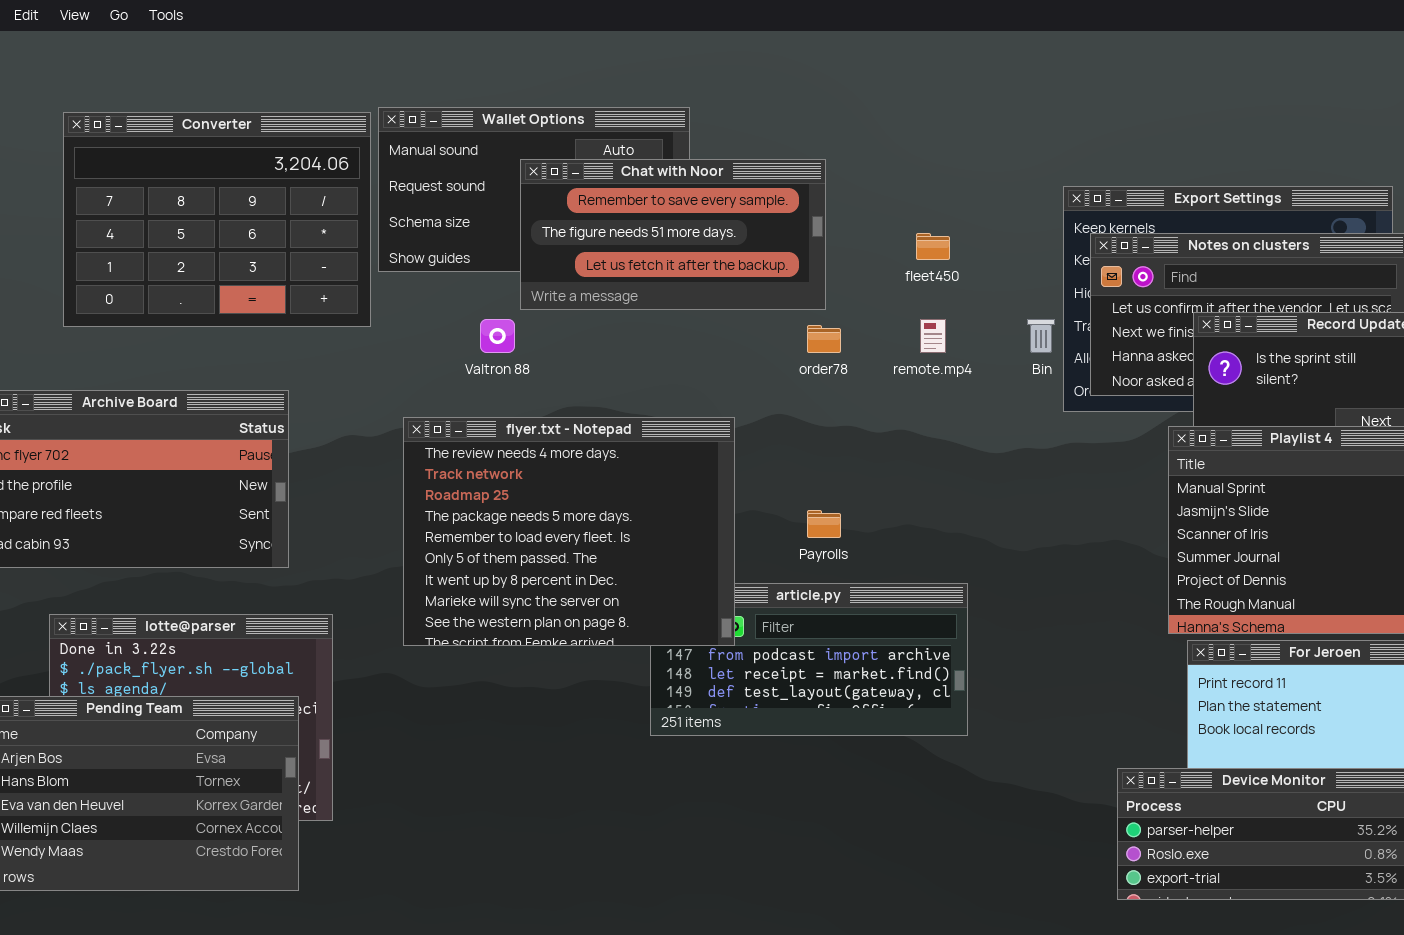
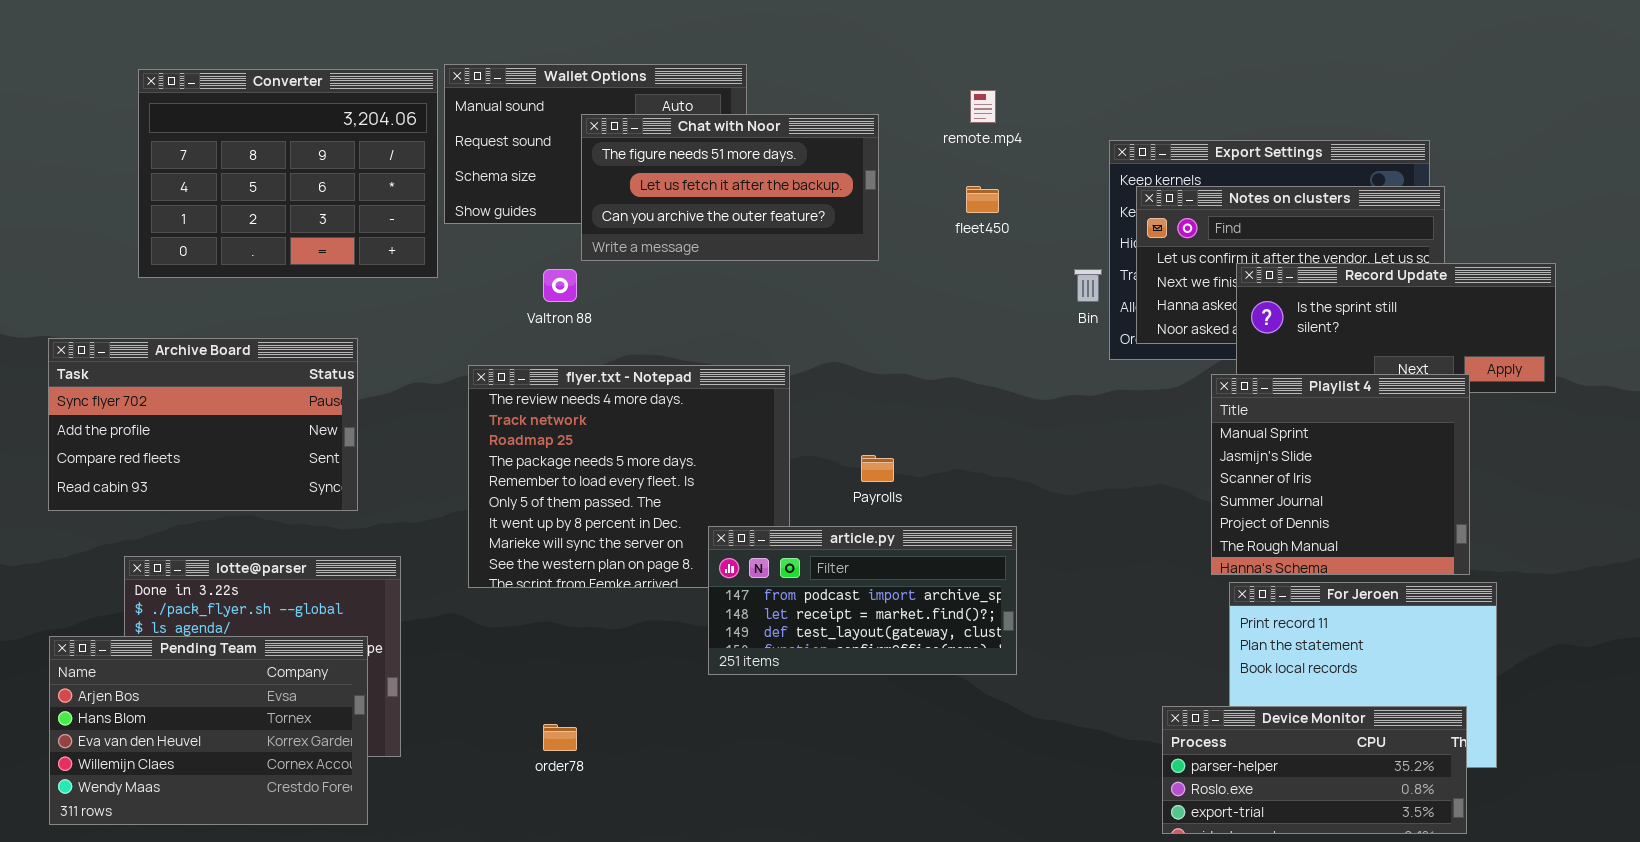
Chat with Noor: [520,159,826,310] -> [581,114,879,261], scrolled down 1 row
remote.mp4: [920,319,946,353] -> [970,90,996,123], moved
order78: [807,325,841,353] -> [543,724,577,751], moved
article.py: [650,583,968,736] -> [708,526,1017,675], raised

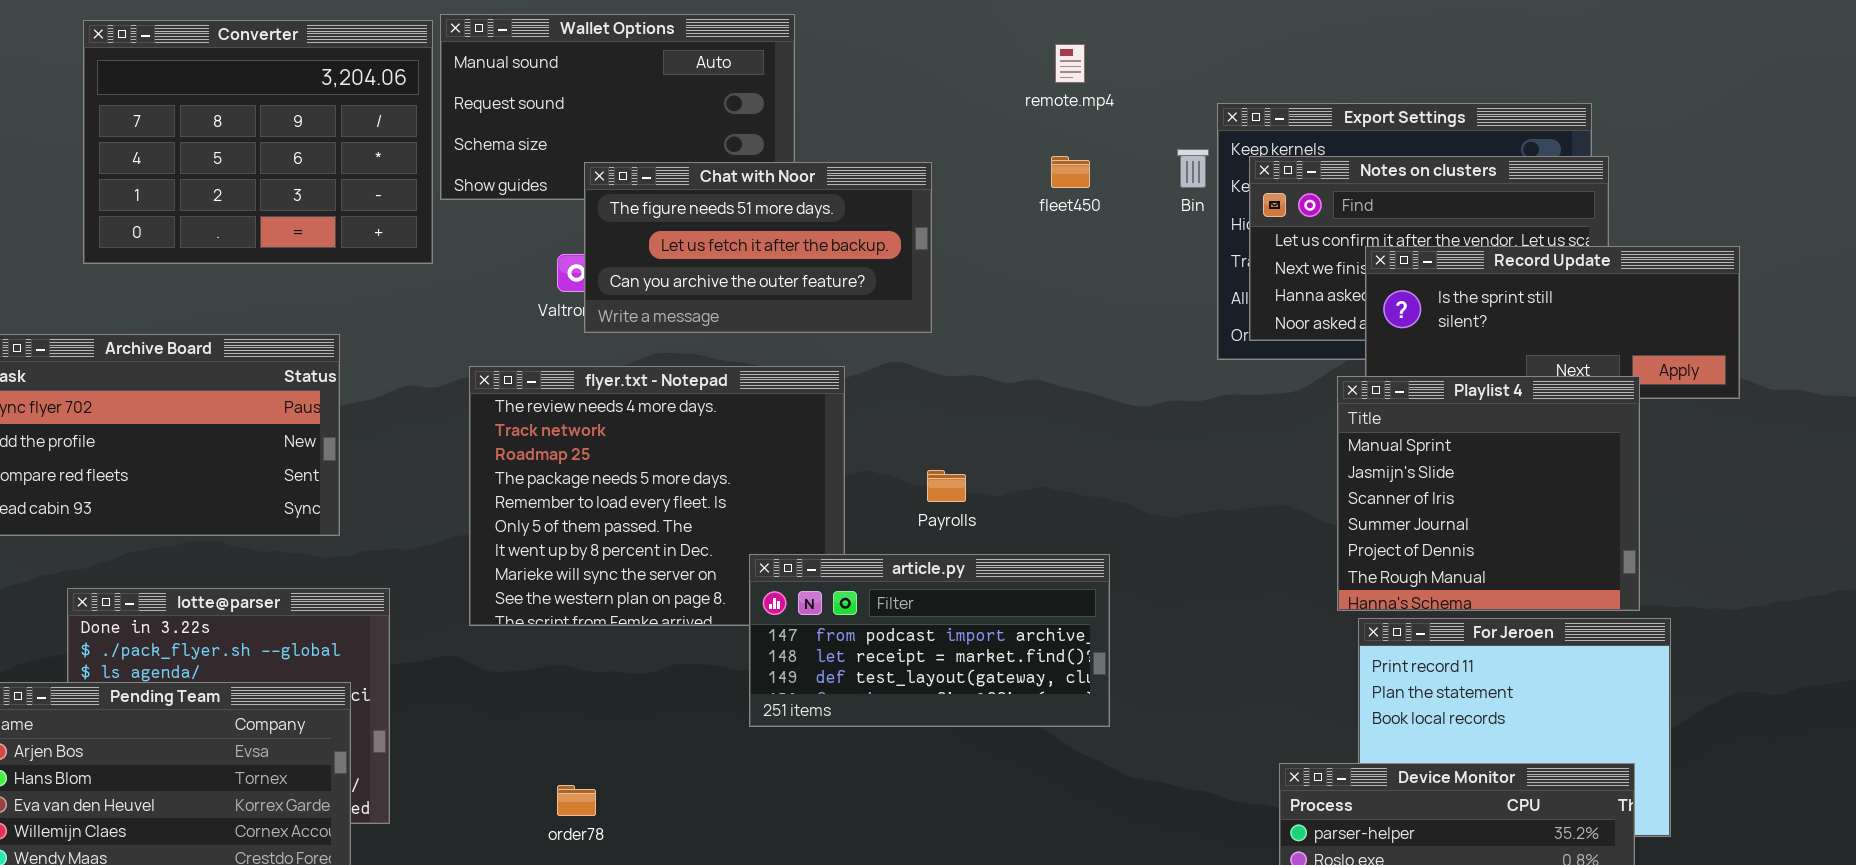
Chat with Noor: [581,114,879,261] -> [584,162,932,333], moved
Bin: [1074,269,1102,302] -> [1177,149,1209,188], moved

